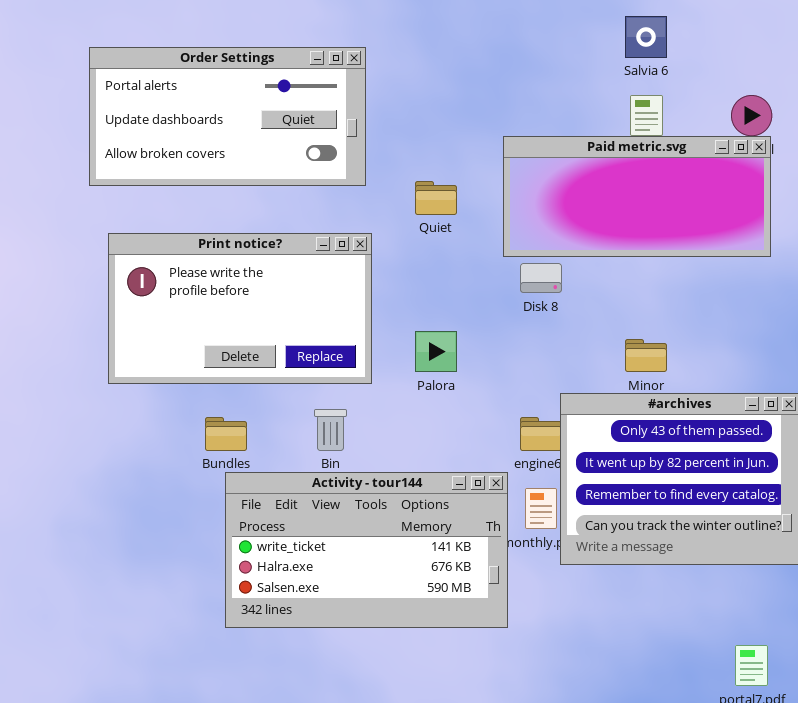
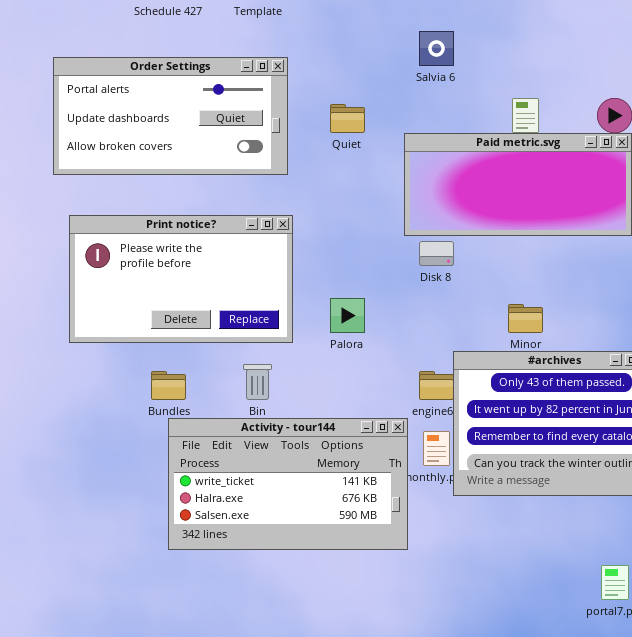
Salvia 6: [625,16,667,58] -> [419,31,454,66], moved
Quiet: [415,181,457,215] -> [330,104,365,133], moved

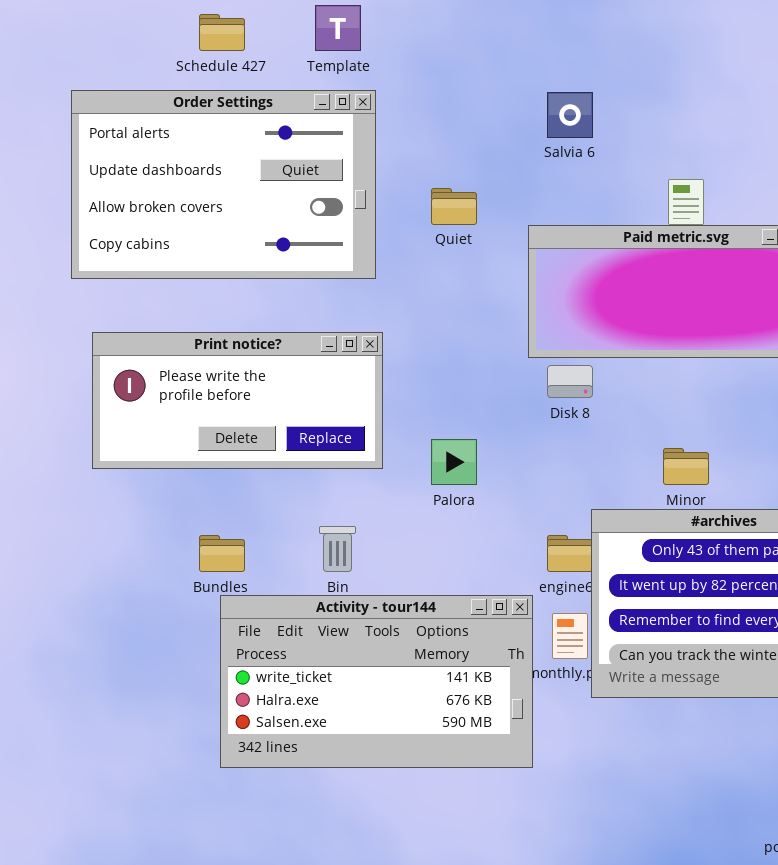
Order Settings: [53,57,288,175] -> [71,90,376,279], resized
Print notice?: [69,215,293,343] -> [92,332,383,469], resized

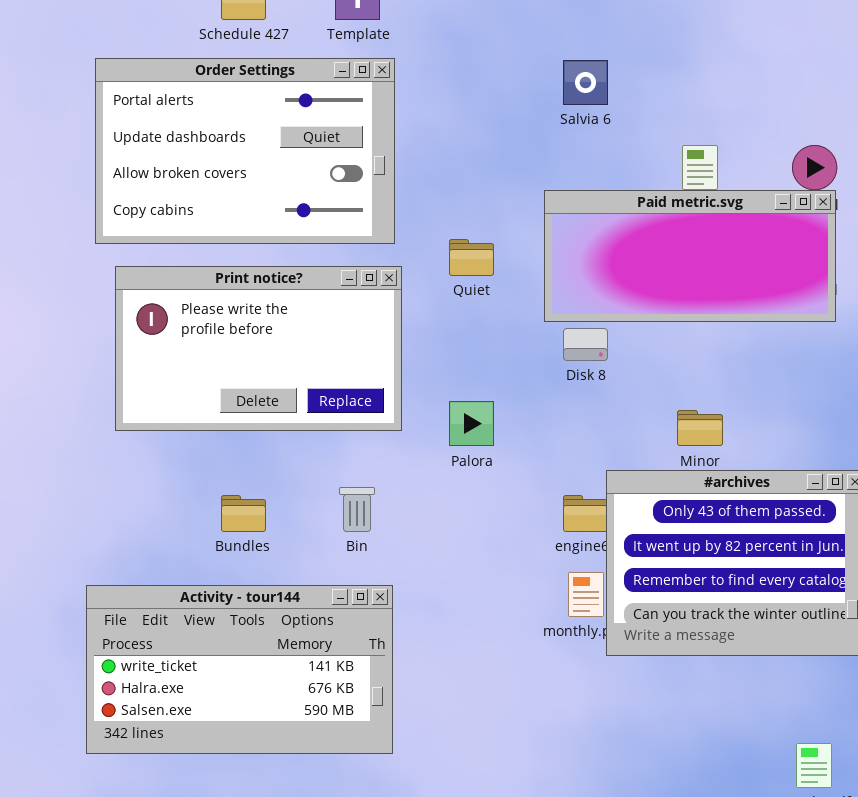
Quiet: [431,188,477,225] -> [449,239,494,276], moved
Print notice?: [92,332,383,469] -> [115,266,402,431], resized
Activity - tour144: [220,595,533,768] -> [86,585,393,754], moved

